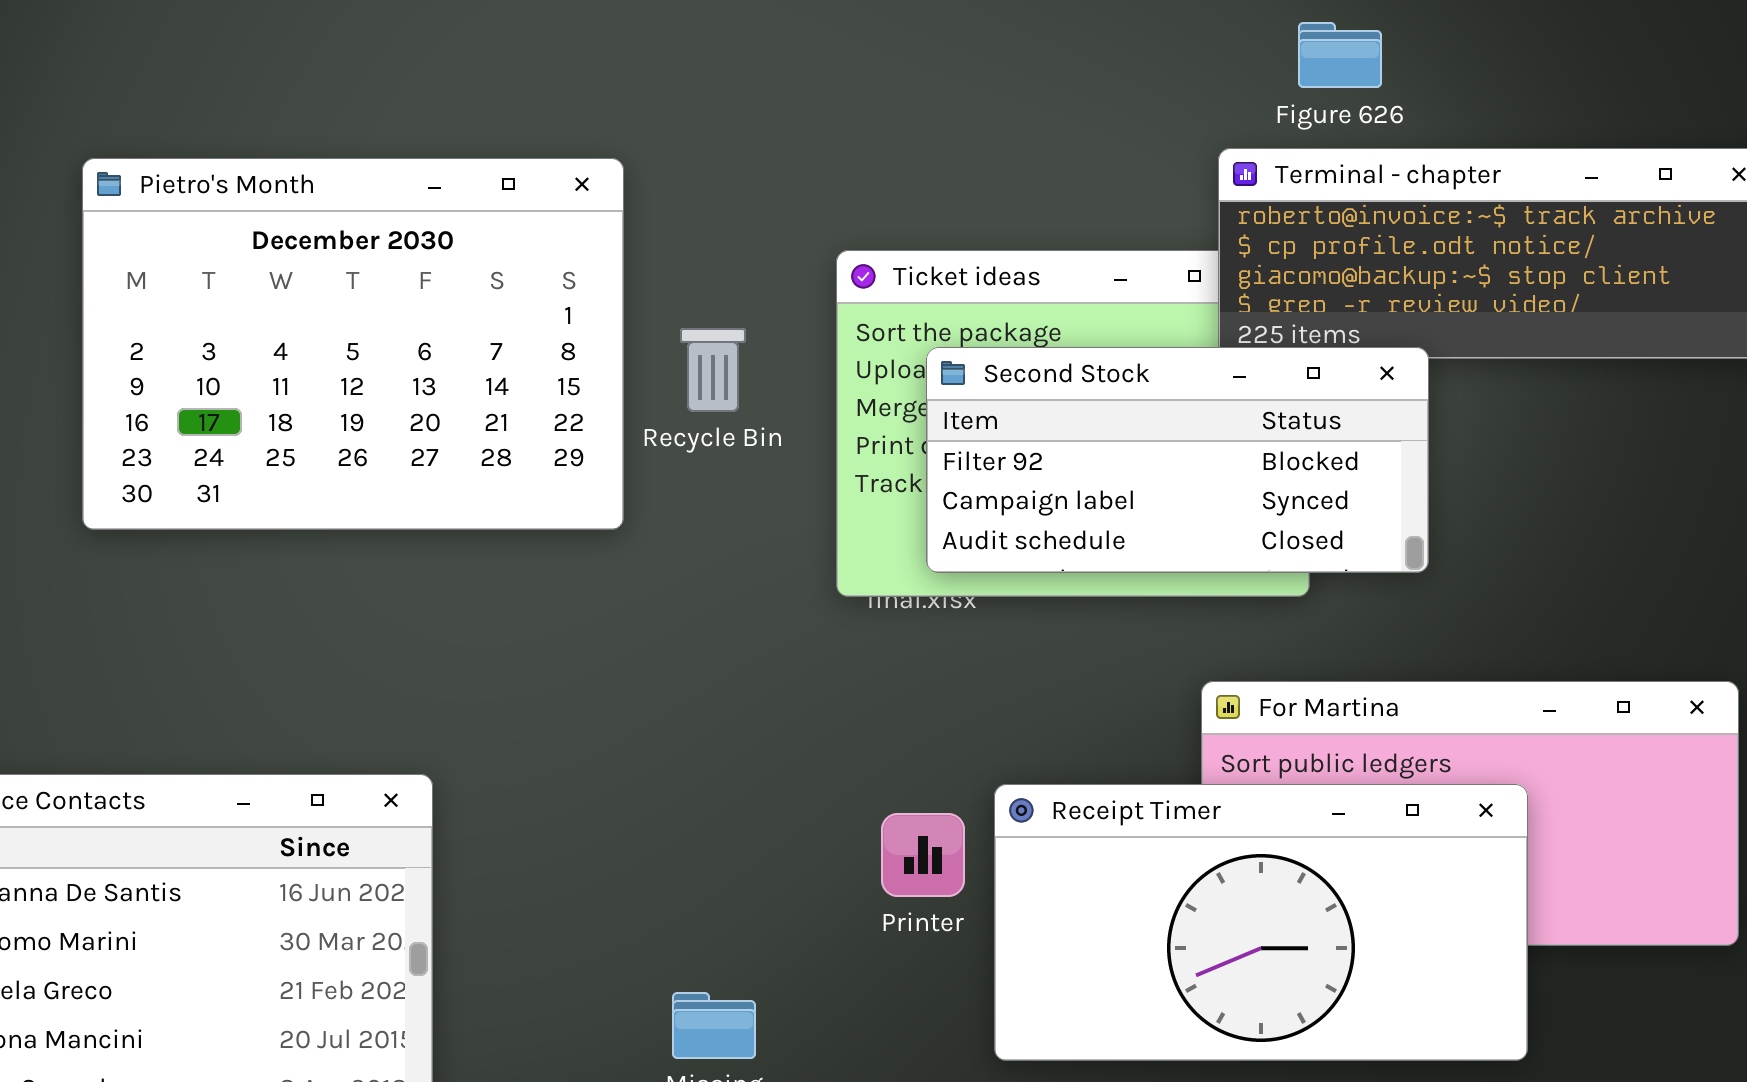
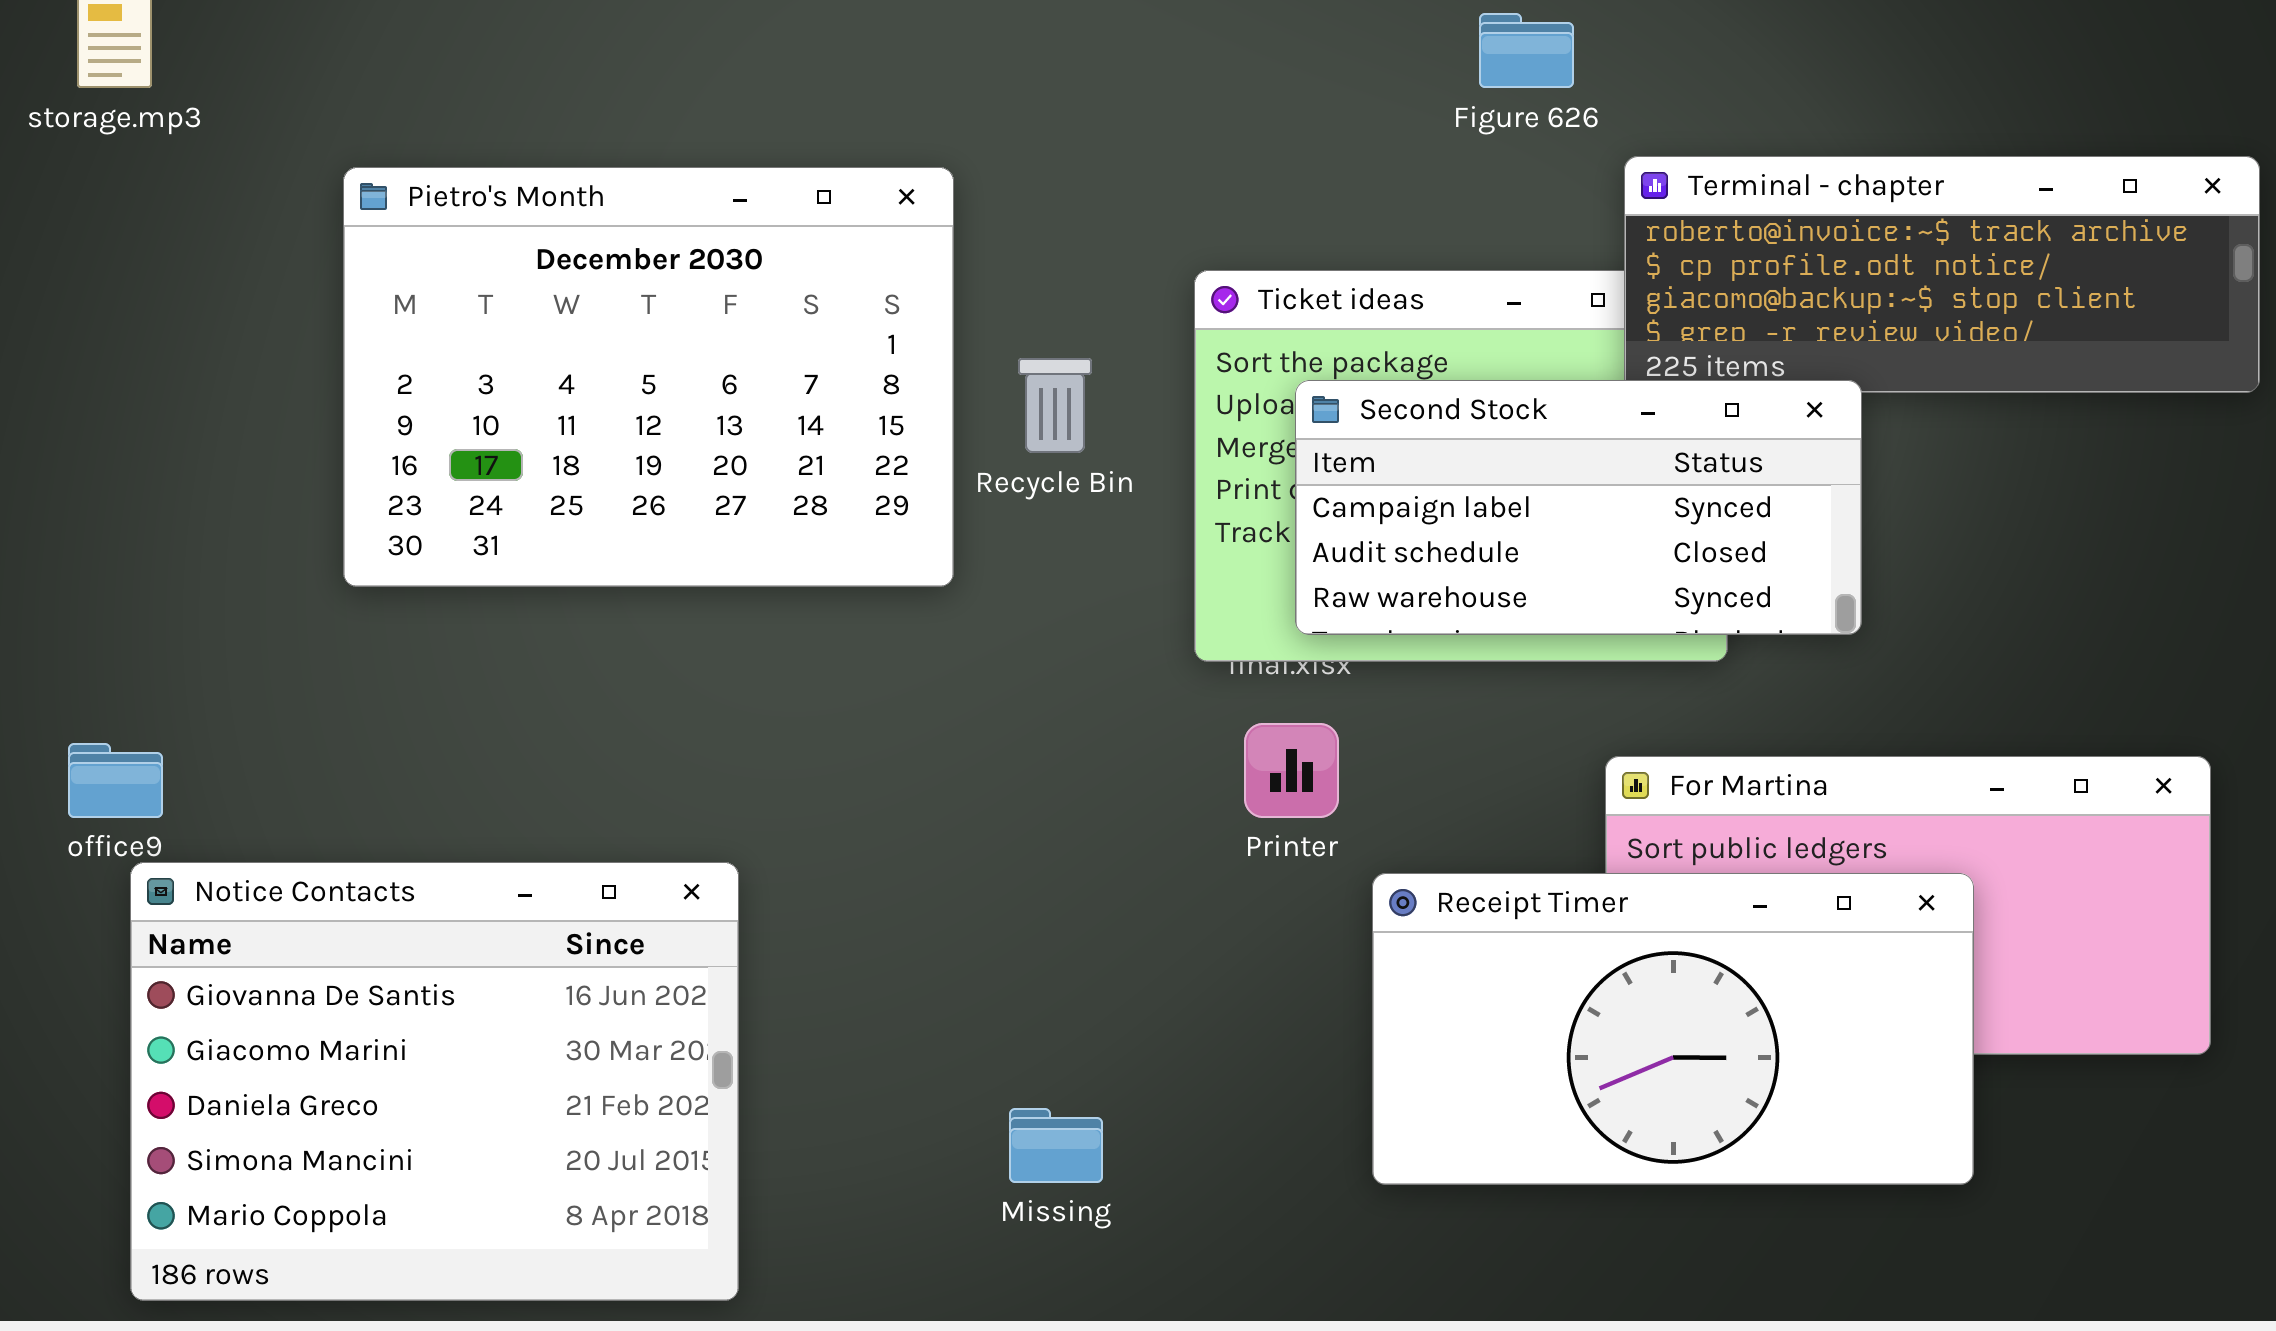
Figure 626: [1298,22,1382,88] -> [1479,13,1574,88], moved
Second Stock: [926,347,1429,573] -> [1295,380,1862,635], scrolled down 1 row
Printer: [881,813,965,897] -> [1244,723,1339,818], moved

